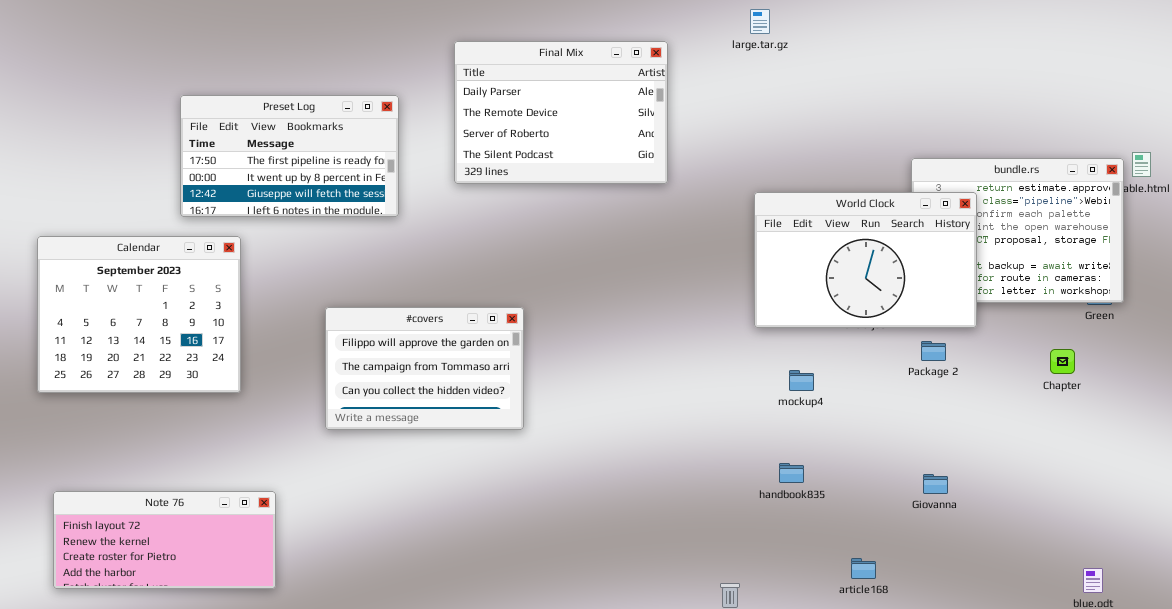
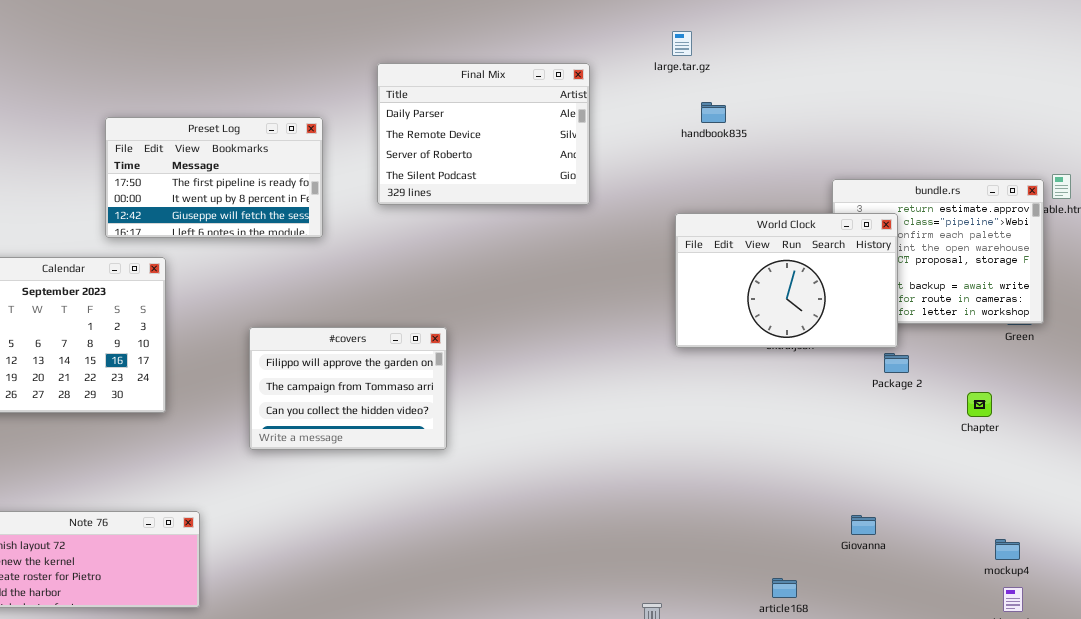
Package 2: [921,341,946,361] -> [884,353,909,373], moved
Chapter: [1050,349,1075,374] -> [967,392,992,417], moved
mockup4: [789,370,814,391] -> [995,539,1020,560], moved
handbook835: [779,463,804,483] -> [701,102,726,123], moved
Giovanna: [923,474,948,494] -> [851,515,876,535], moved

